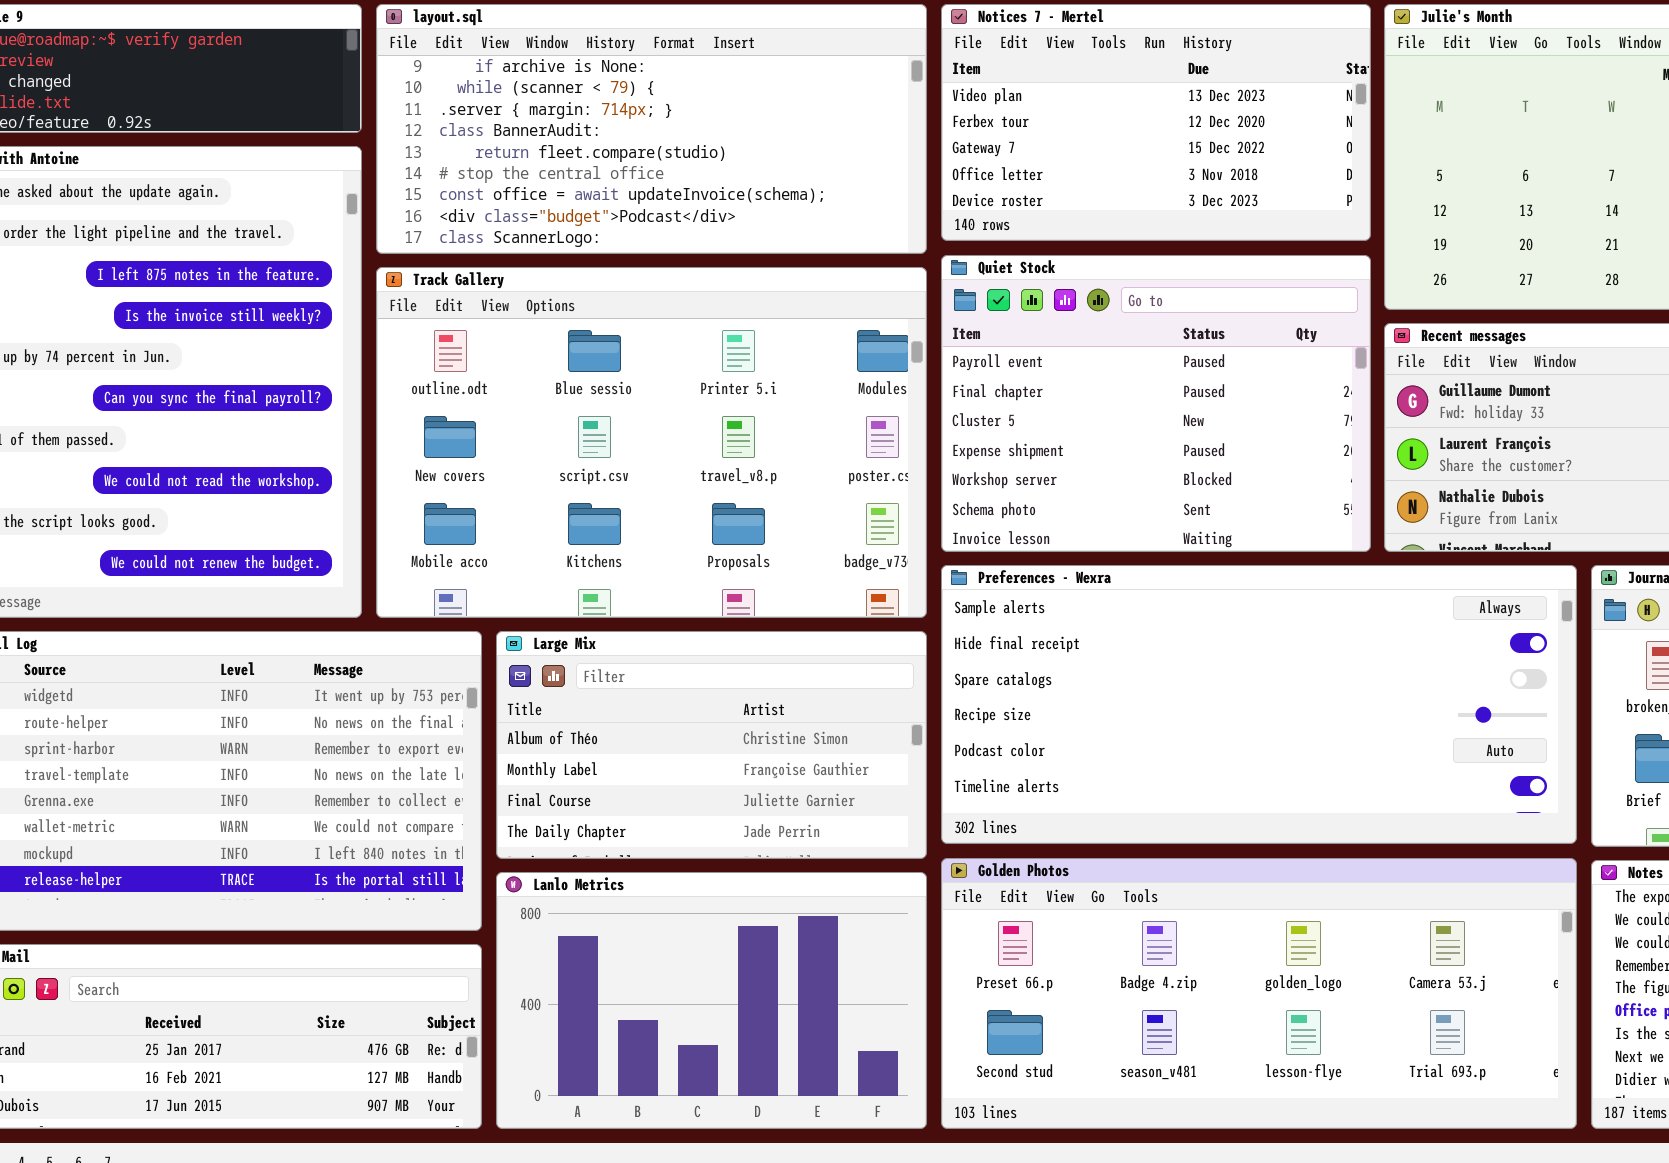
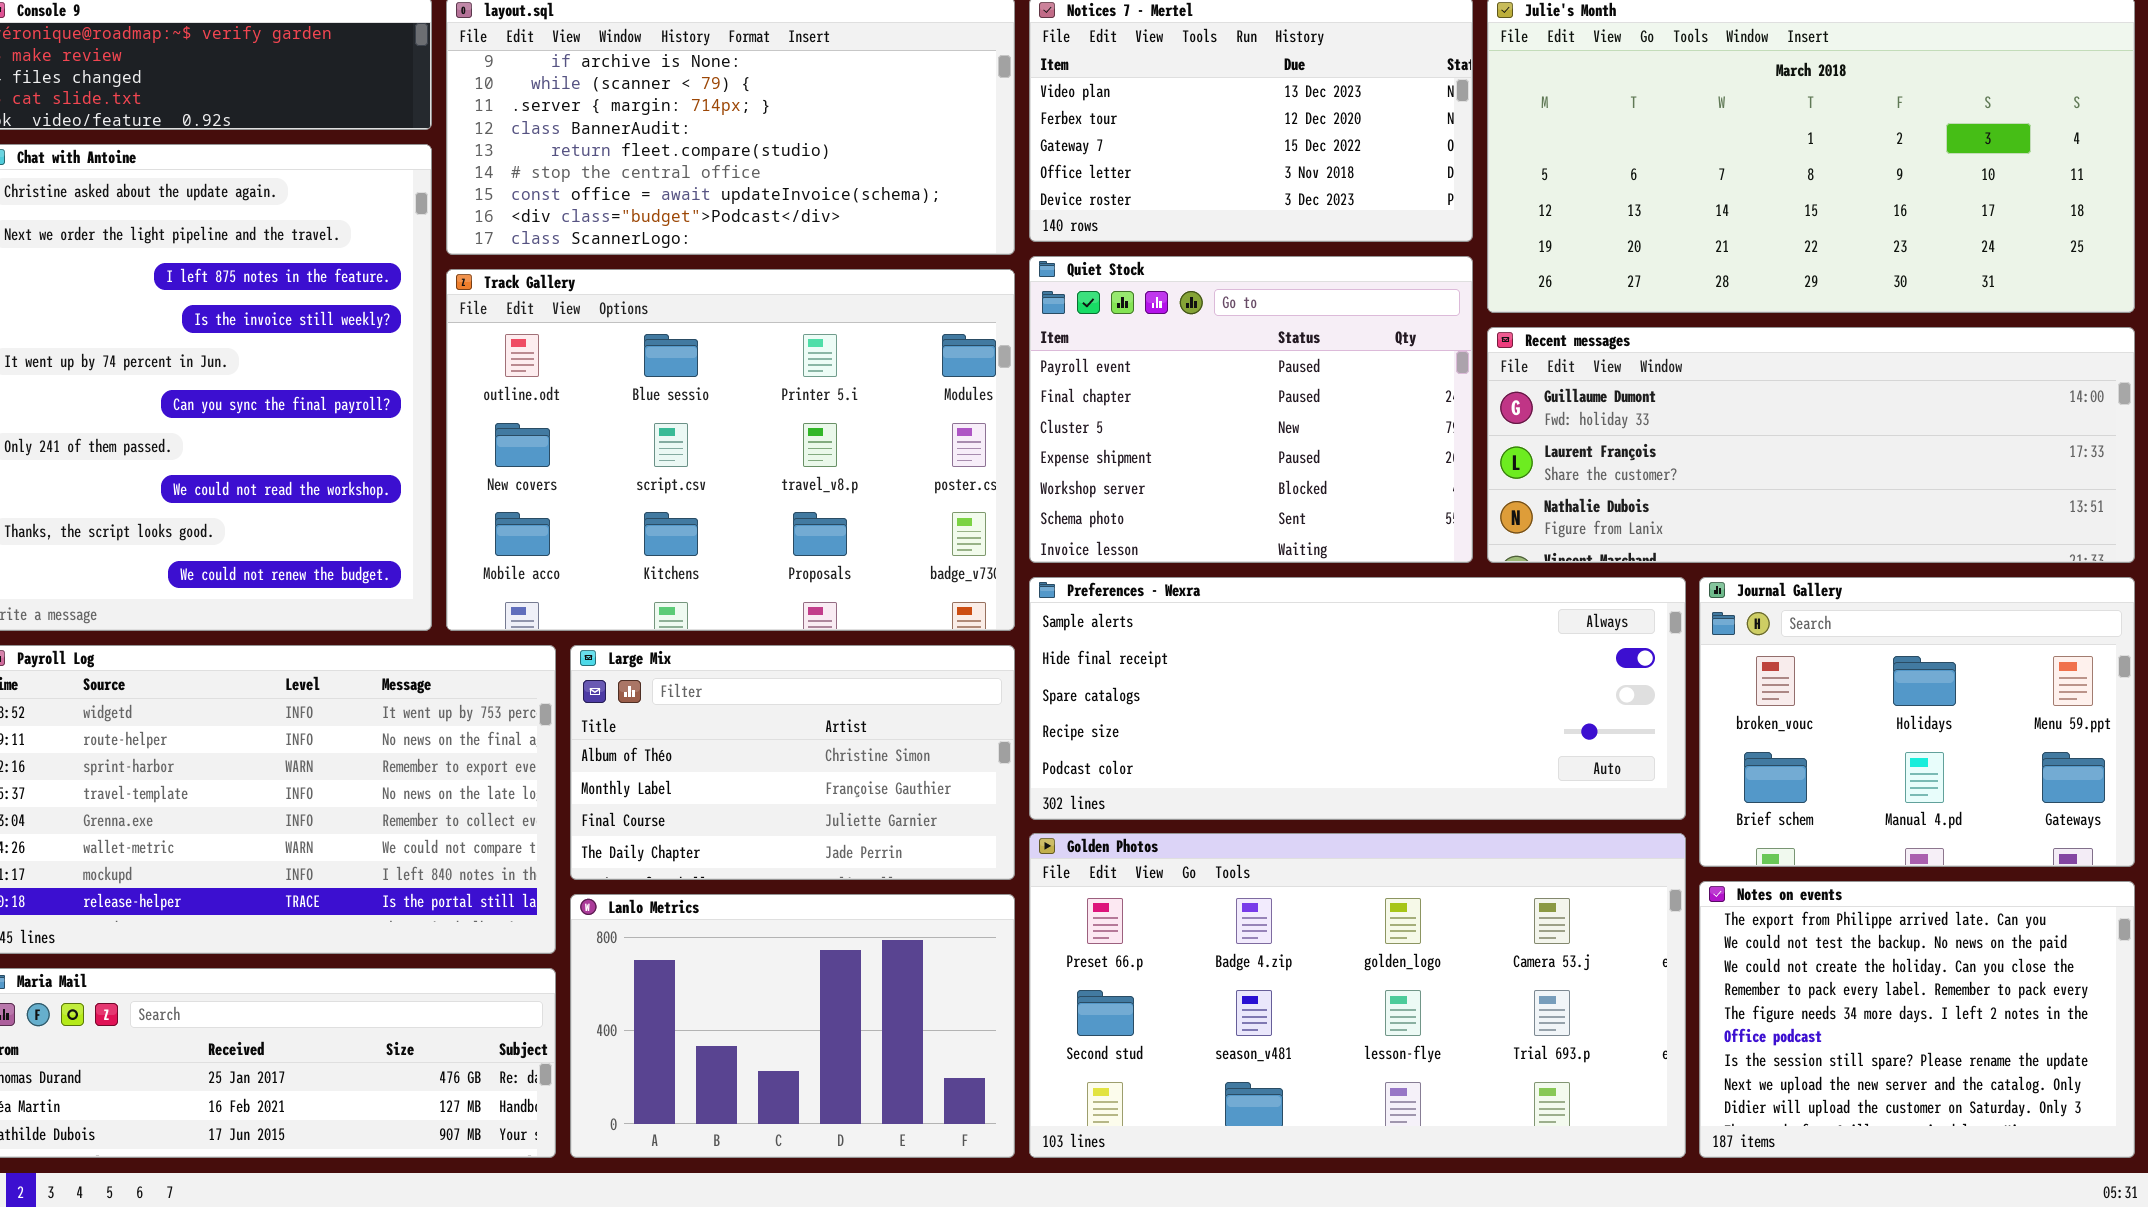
Preferences - Wexra: [941,565,1577,844] -> [1029,577,1686,820], resized
Golden Photos: [941,858,1577,1129] -> [1029,833,1686,1158], resized

